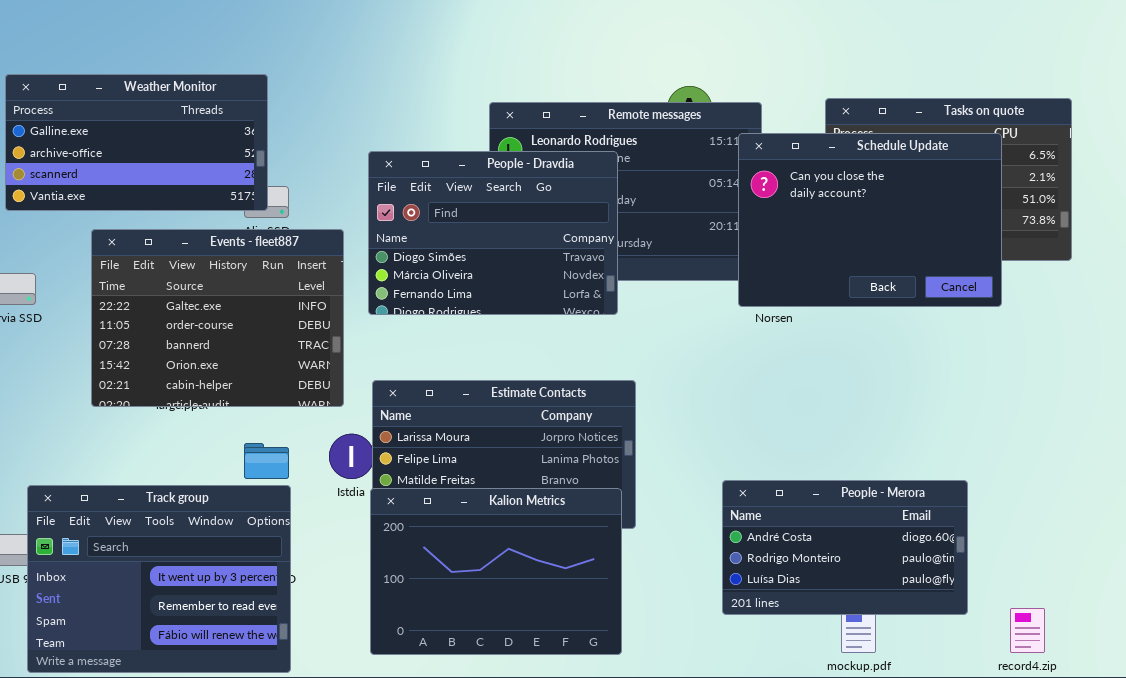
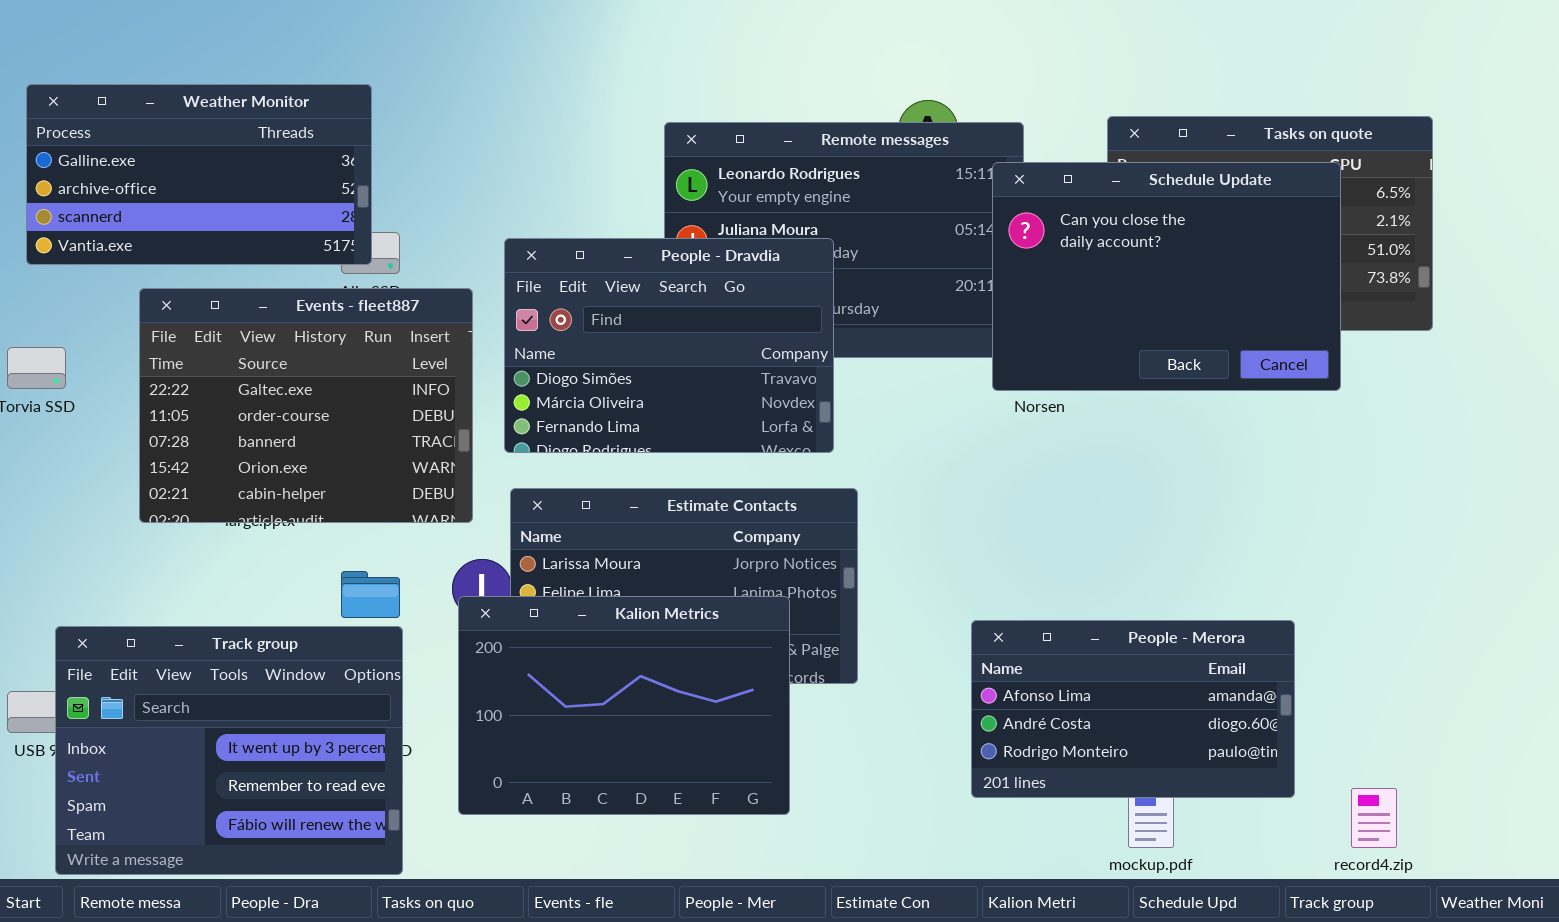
People - Dravdia: [368,151,618,315] -> [504,238,834,453], moved
People - Merora: [722,480,968,615] -> [971,620,1295,798], scrolled up 1 row
Kalion Metrics: [370,488,622,655] -> [458,596,790,815], moved

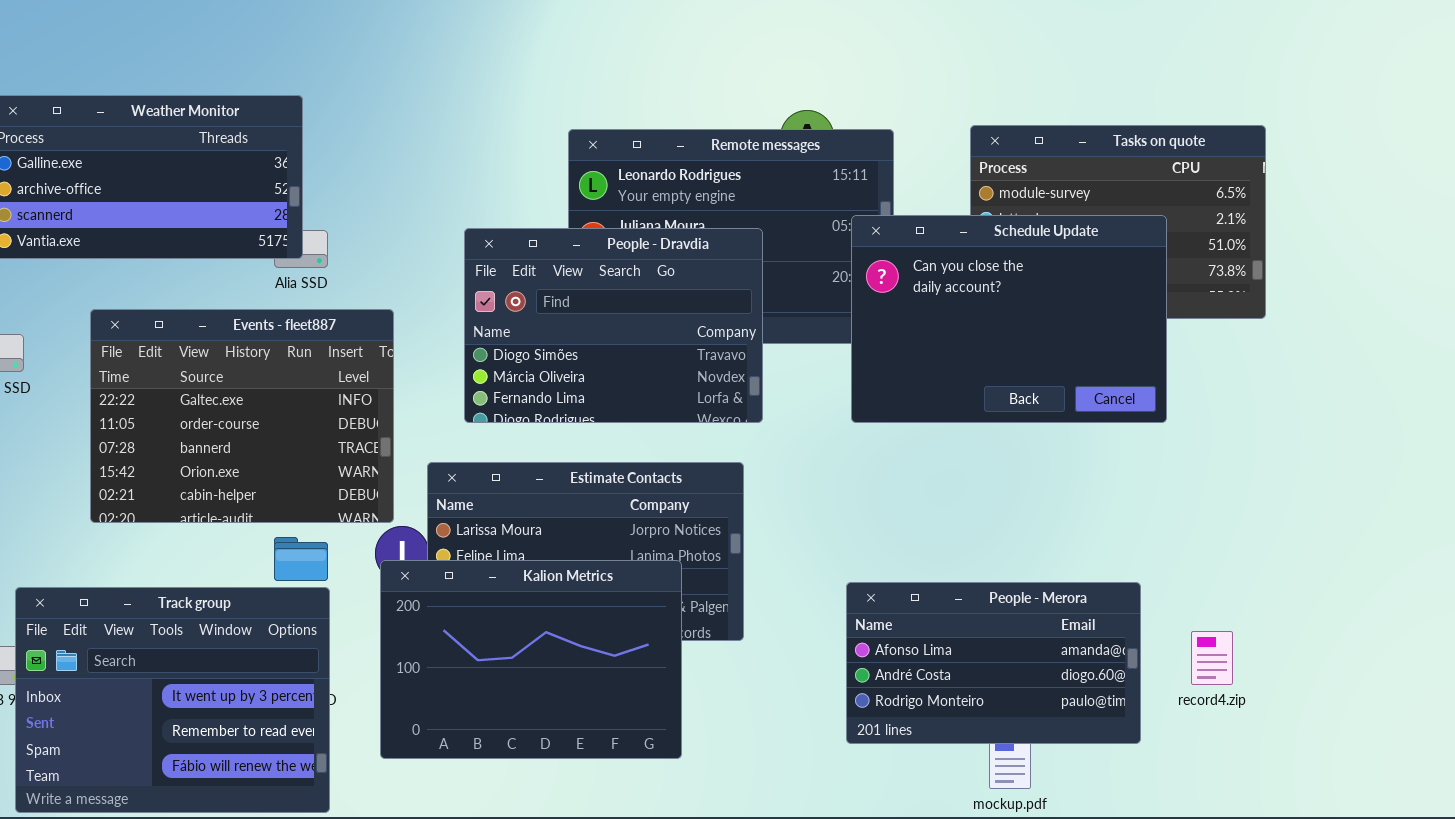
Schedule Update: [992,162,1341,391] -> [851,215,1167,423], moved
People - Dravdia: [504,238,834,453] -> [464,228,763,423], moved
Events - fleet887: [139,288,473,523] -> [90,309,394,523], moved
record4.zip: [1351,788,1397,848] -> [1191,631,1233,685], moved

